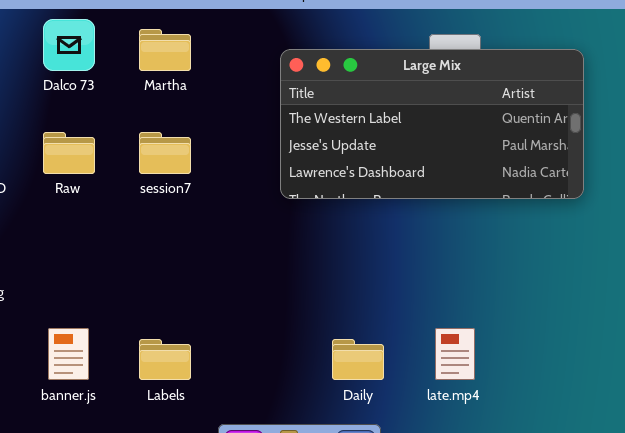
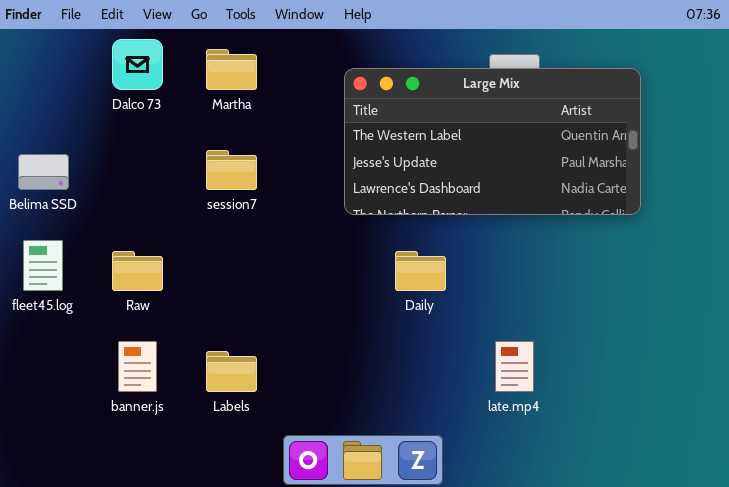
Raw: [43,132,95,174] -> [112,251,163,291], moved
Daily: [332,339,384,380] -> [395,251,446,291], moved

